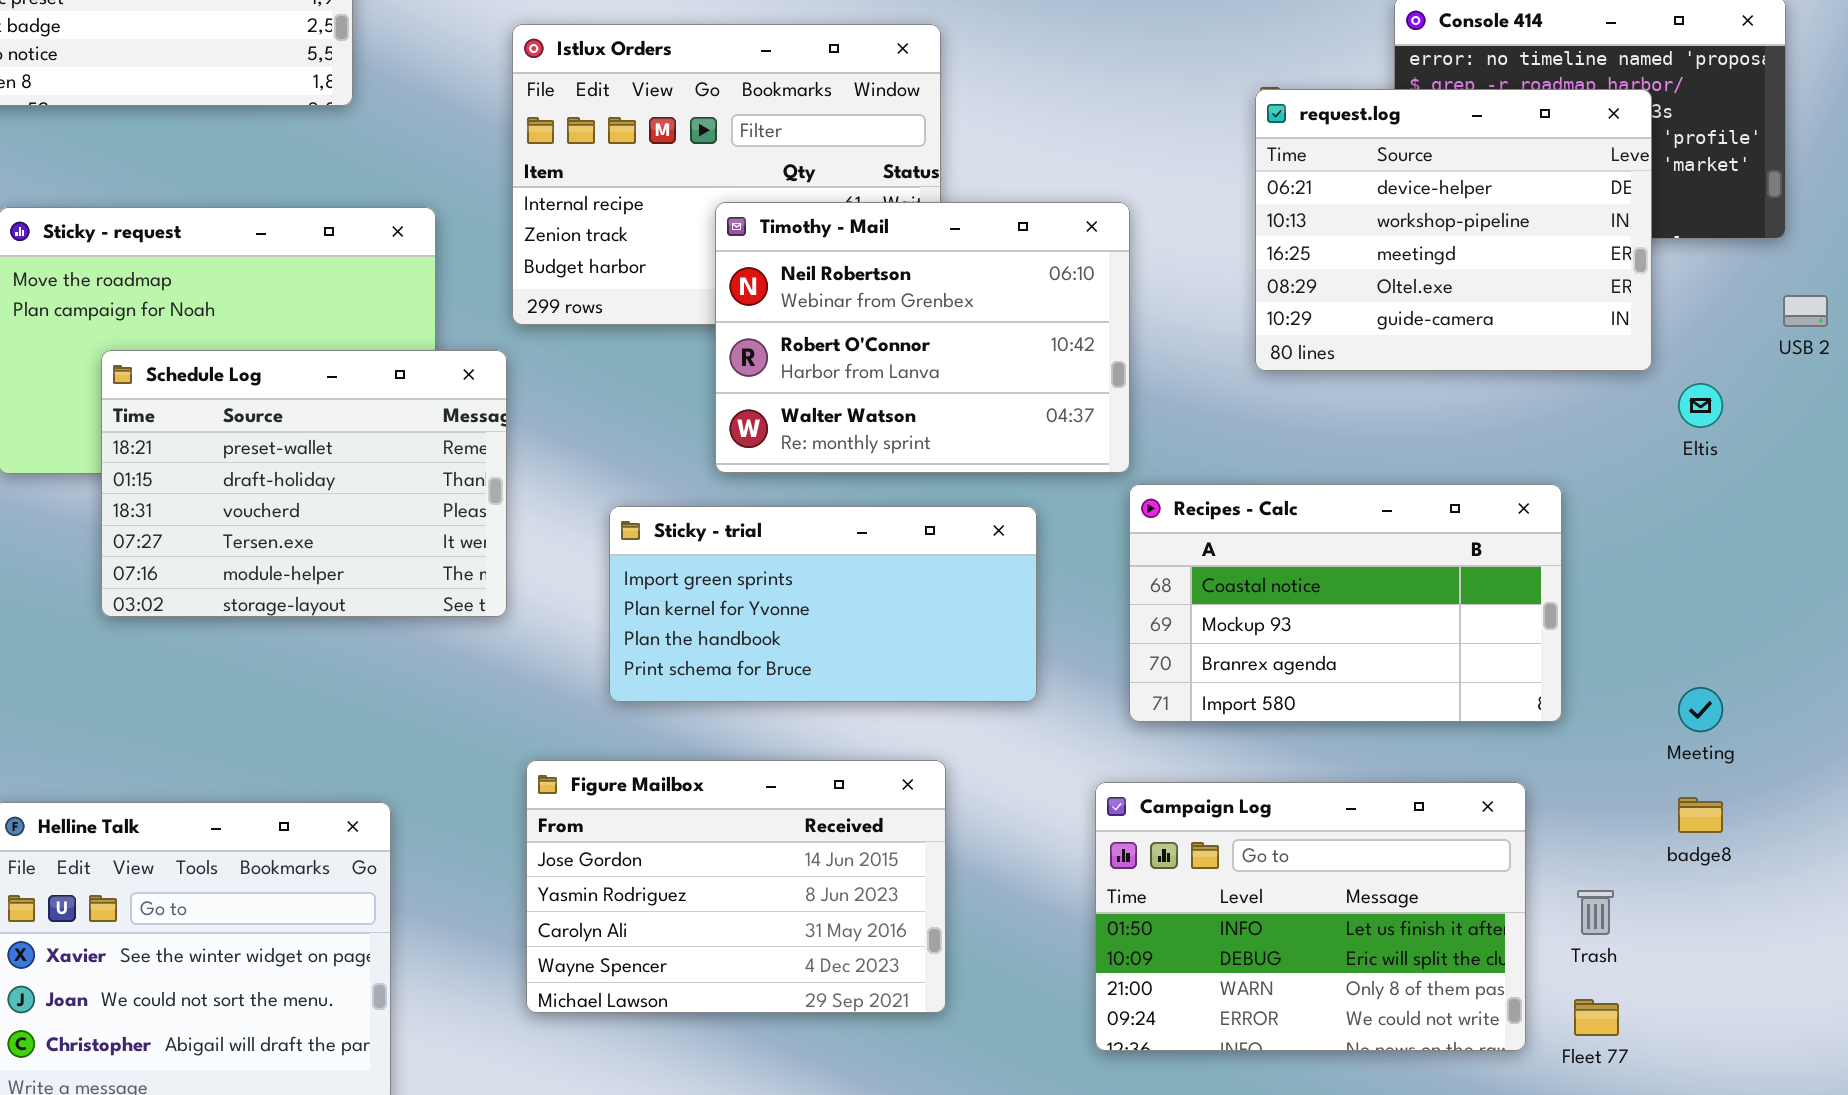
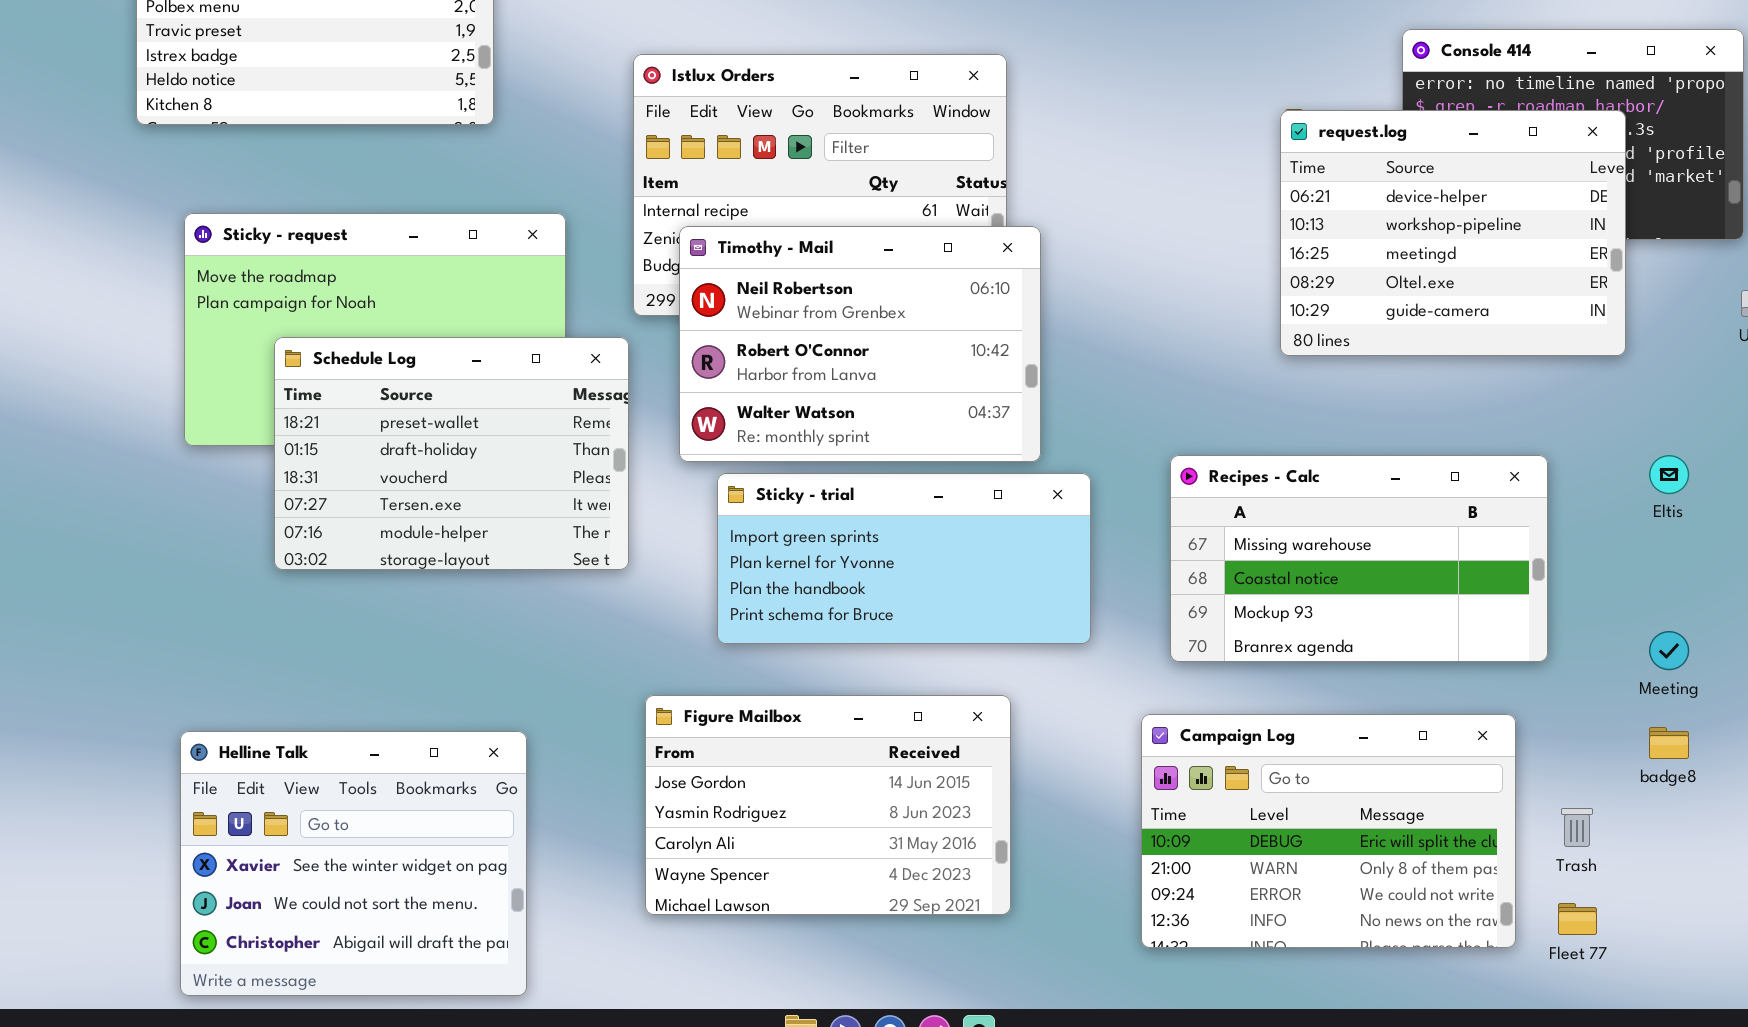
Timothy - Mail: [715,202,1130,473] -> [679,226,1041,462], moved
Eltis: [1678,383,1723,428] -> [1649,455,1689,494], moved
Recipes - Calc: [1129,484,1562,722] -> [1170,455,1548,662], scrolled up 1 row
Campaign Log: [1095,782,1526,1051] -> [1141,714,1516,948], scrolled down 1 row

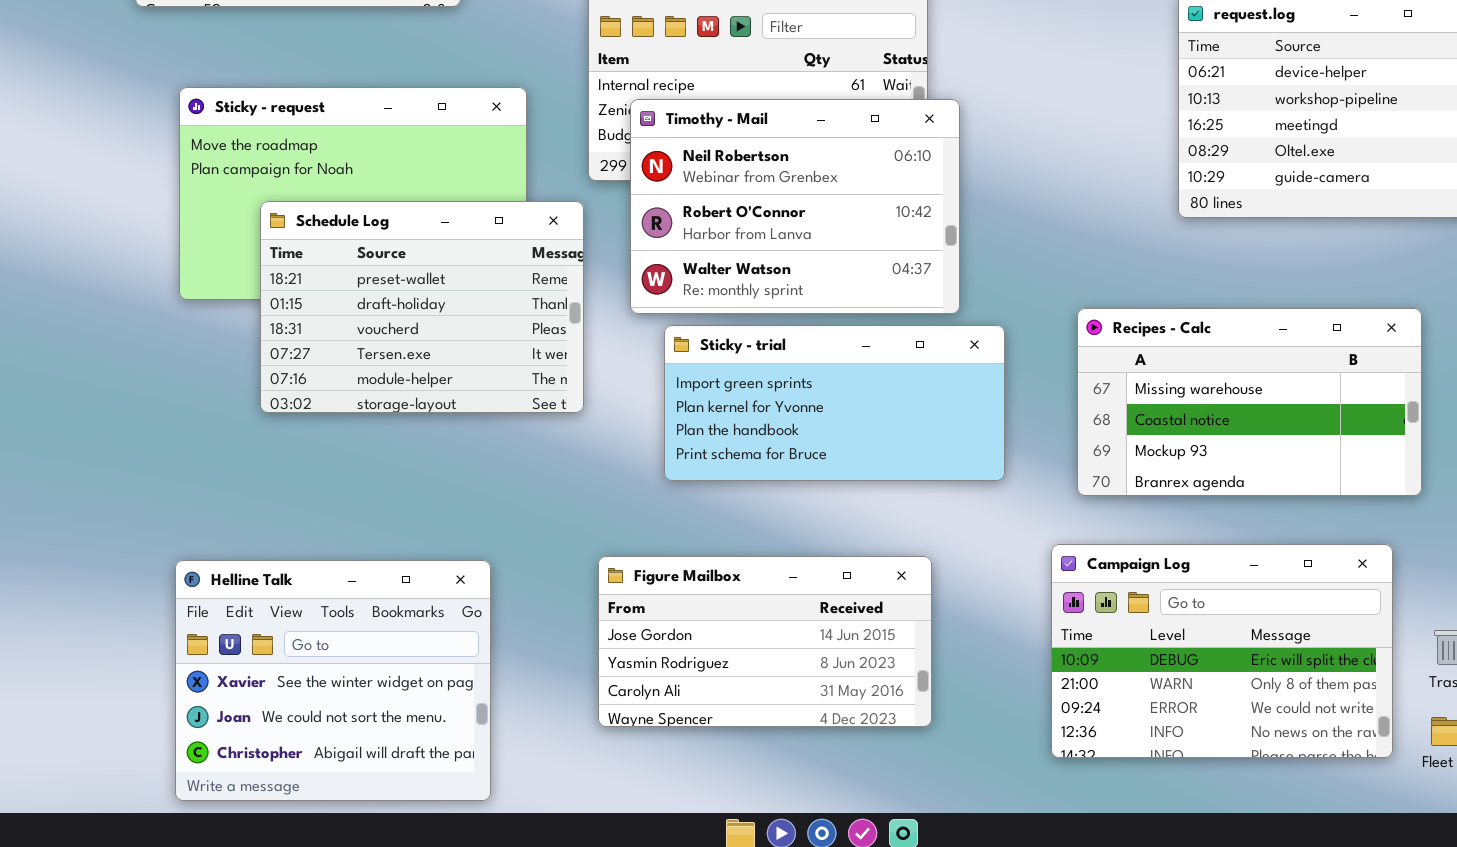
Figure Mailbox: [645,695,1011,915] -> [598,556,932,727], resized

